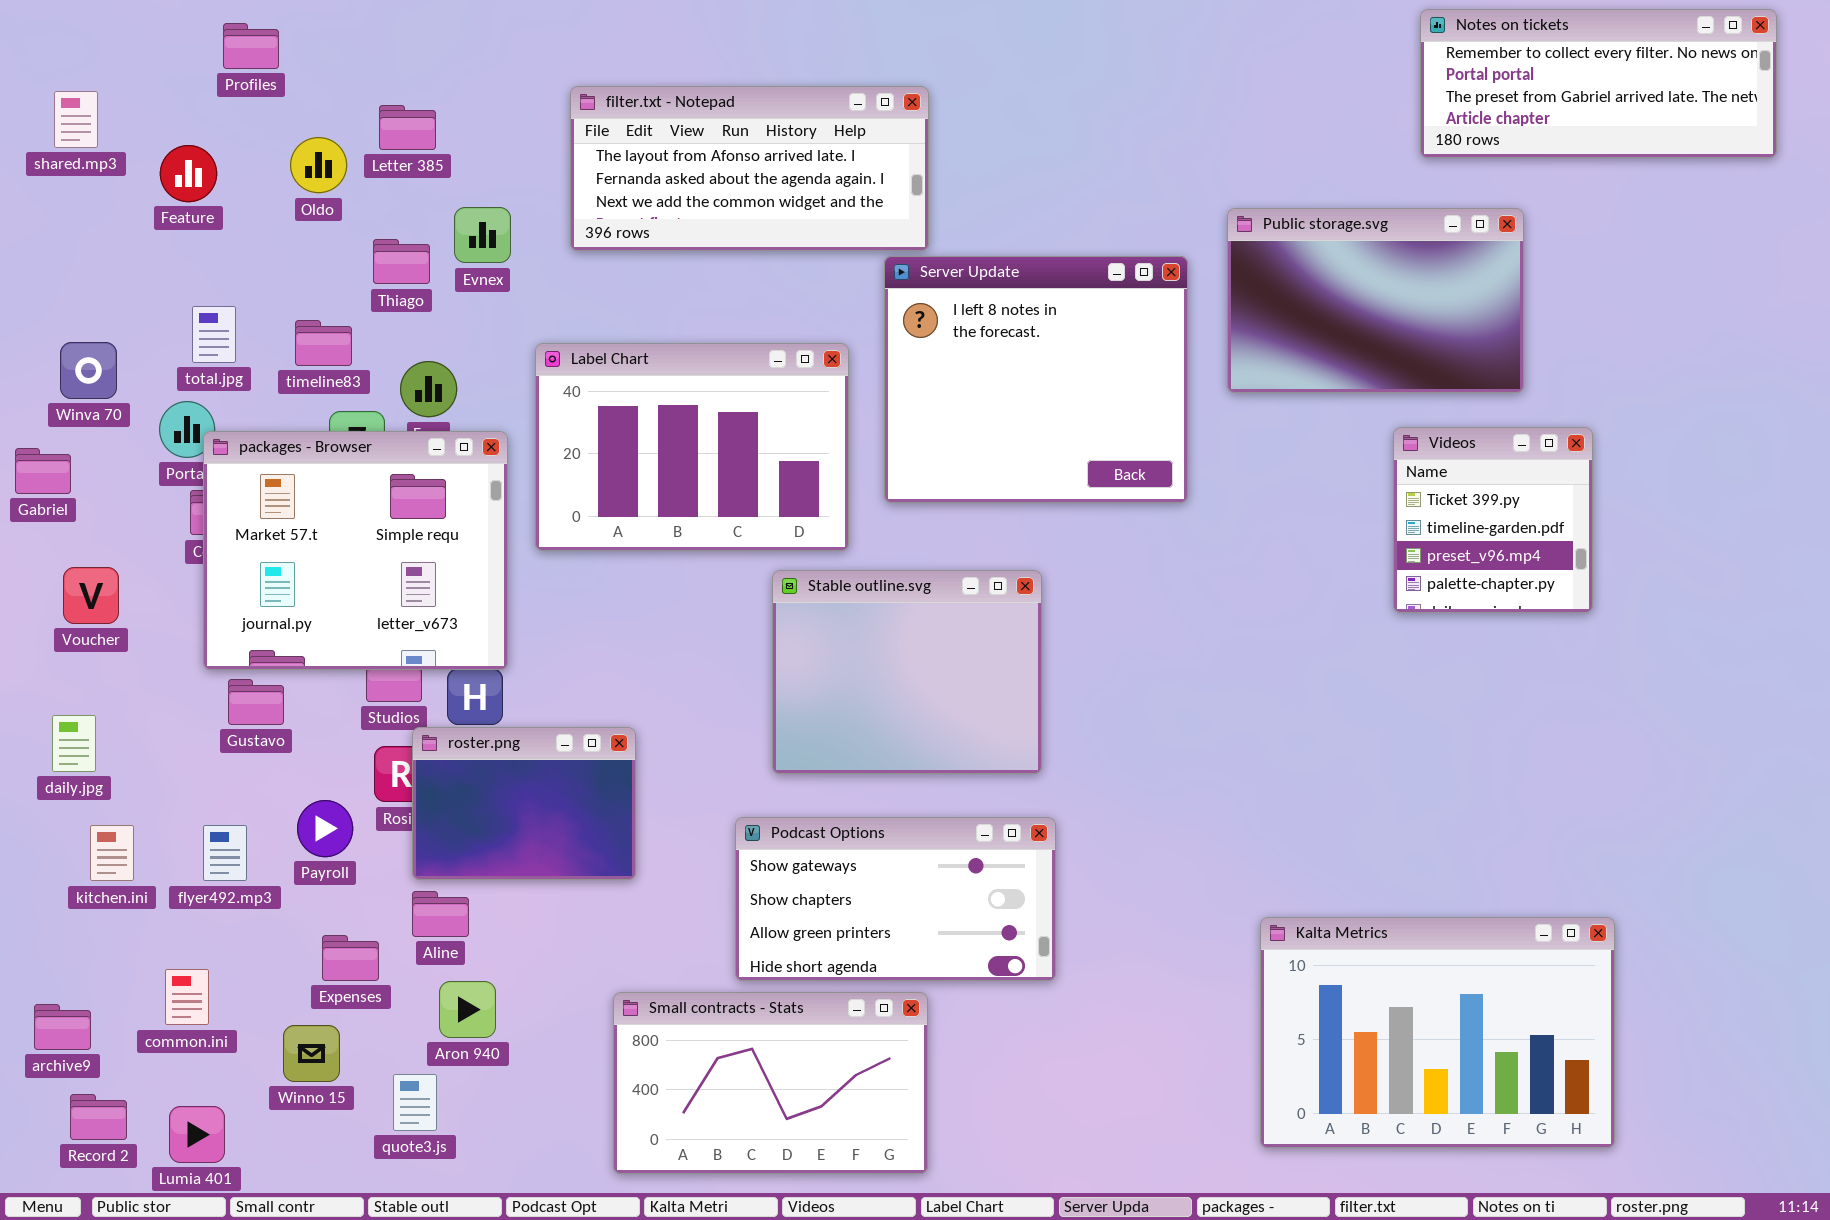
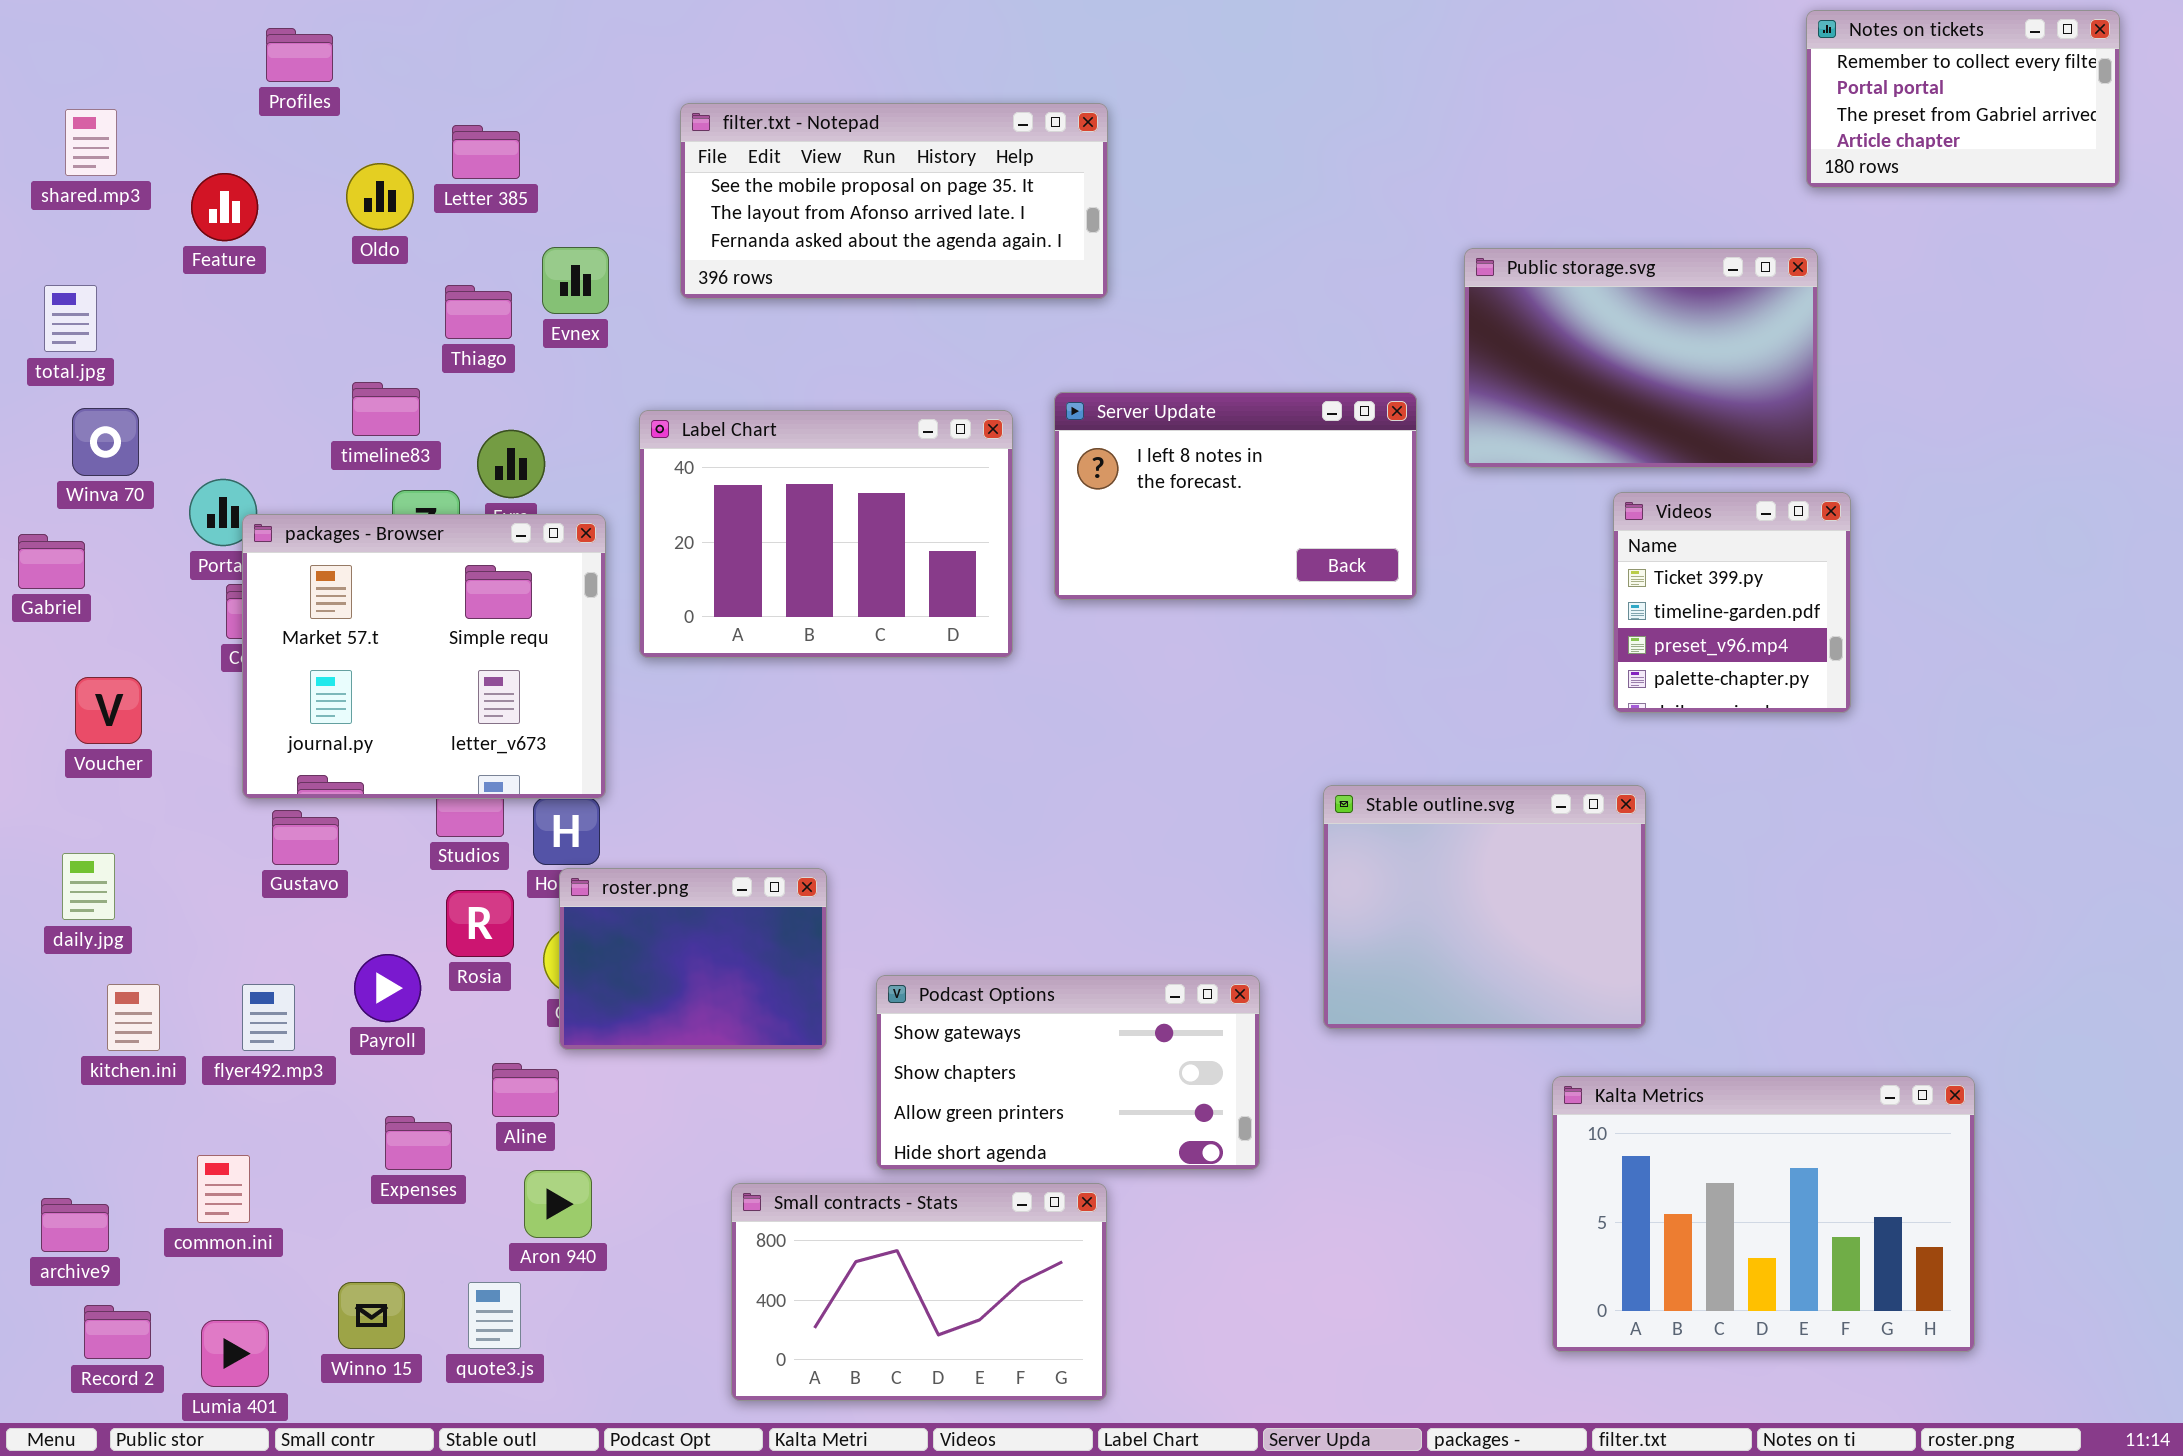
Notes on tickets: [1420,9,1777,158] -> [1806,10,2120,188], resized
filter.txt - Notepad: [570,86,929,251] -> [680,103,1108,299], scrolled up 1 row
Server Update: [884,256,1188,503] -> [1054,392,1417,600], resized
total.jpg: [192,306,236,363] -> [44,285,97,352], moved
Videos: [1393,427,1593,613] -> [1613,492,1851,713], moved
Stable outline.svg: [772,570,1042,774] -> [1323,785,1646,1029], moved
roster.png: [412,727,636,880] -> [559,868,827,1050], moved
Kalta Metrics: [1260,917,1615,1148] -> [1552,1076,1975,1352], moved
Winno 15: [283,1025,340,1082] -> [338,1282,405,1349], moved

